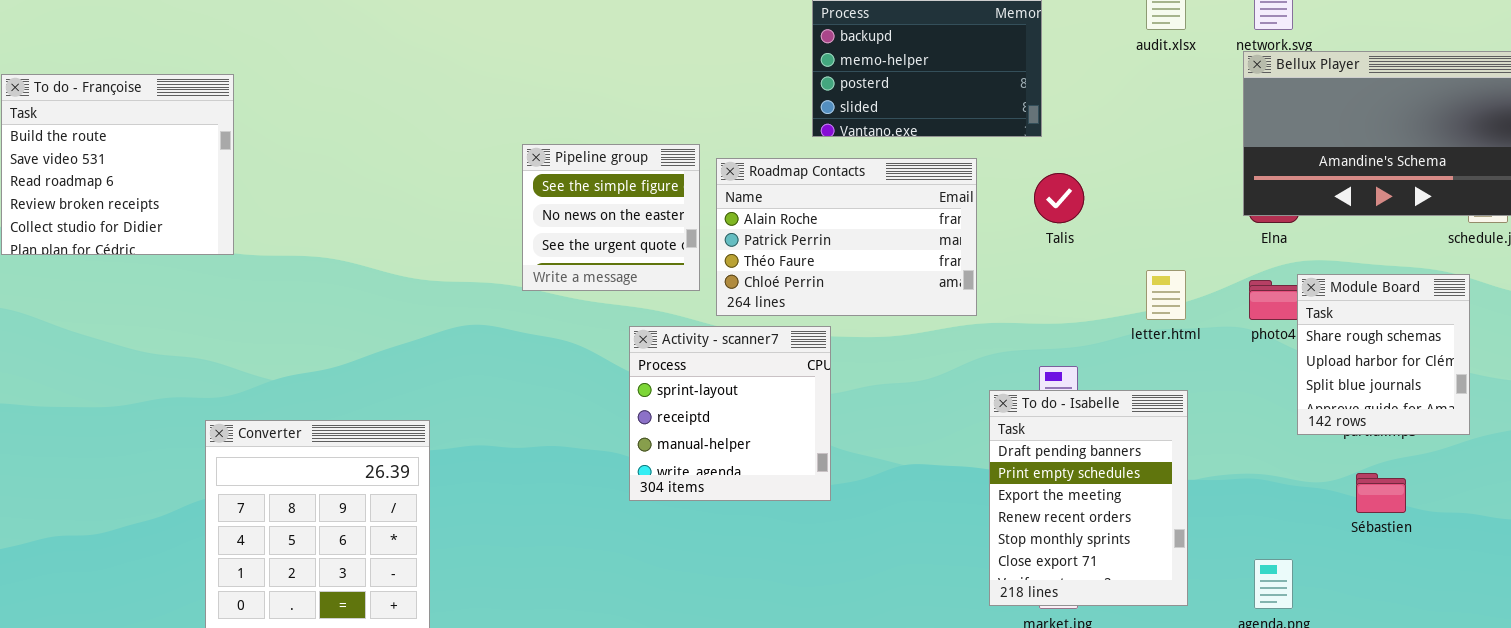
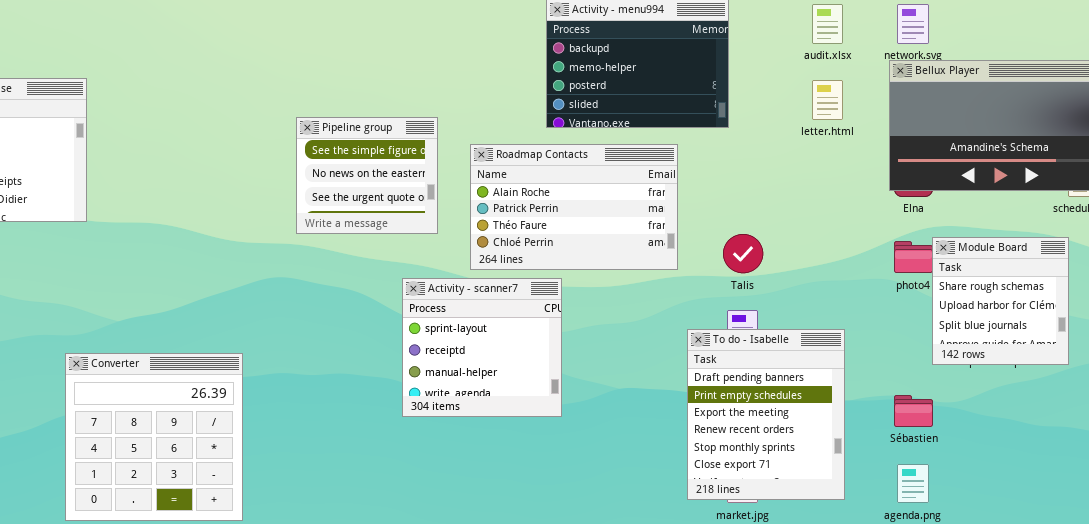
Pipeline group: [522,144,700,291] -> [296,117,438,234], moved
Talis: [1034,173,1084,223] -> [723,234,763,273], moved
letter.html: [1146,270,1186,320] -> [812,80,843,120], moved
Sébastien: [1356,473,1406,513] -> [894,395,933,427], moved

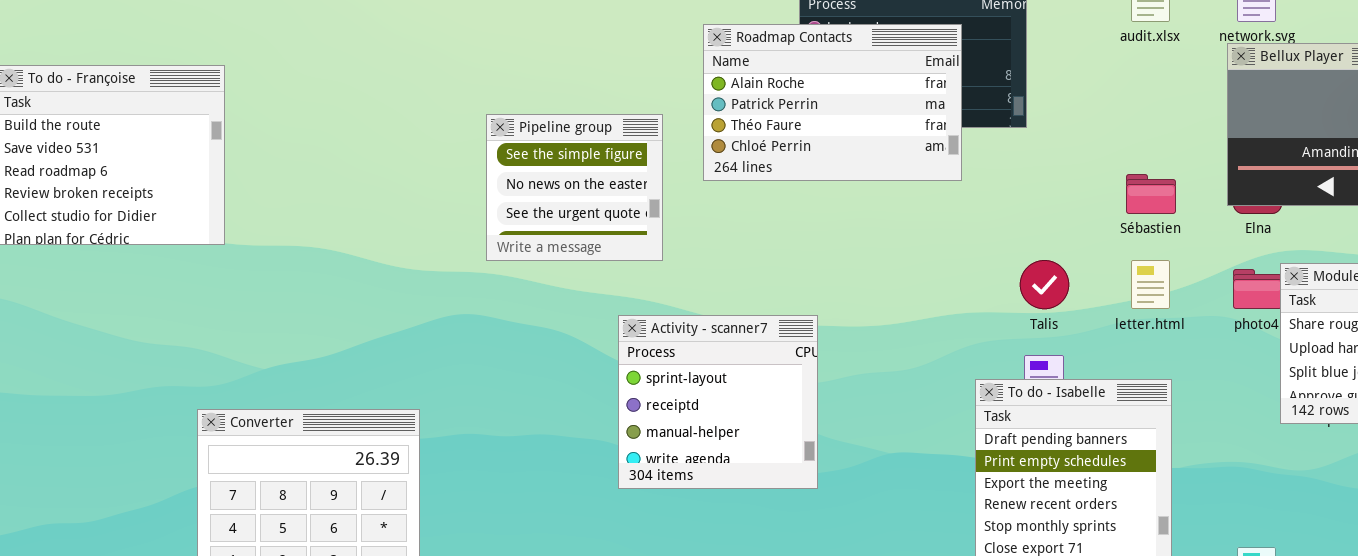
letter.html: [812,80,843,120] -> [1131,260,1170,309], moved
Roadmap Contacts: [470,144,678,270] -> [703,24,962,181], moved
Sébastien: [894,395,933,427] -> [1126,174,1176,214], moved

